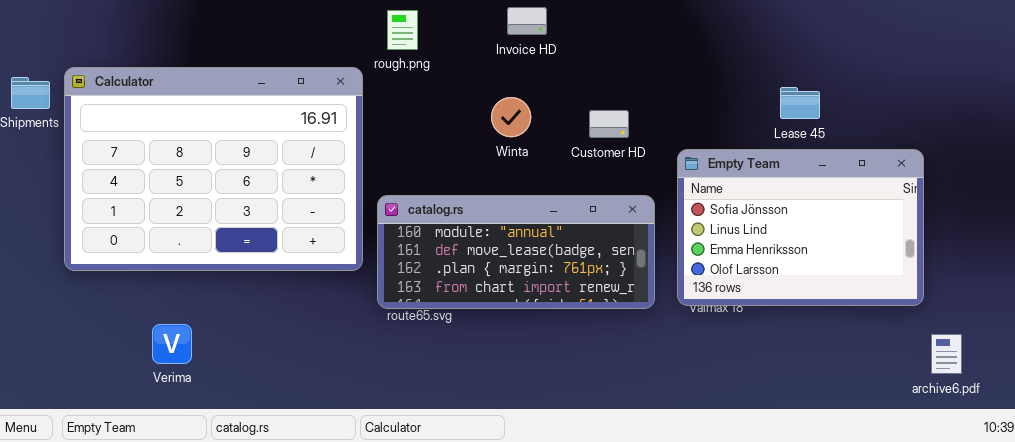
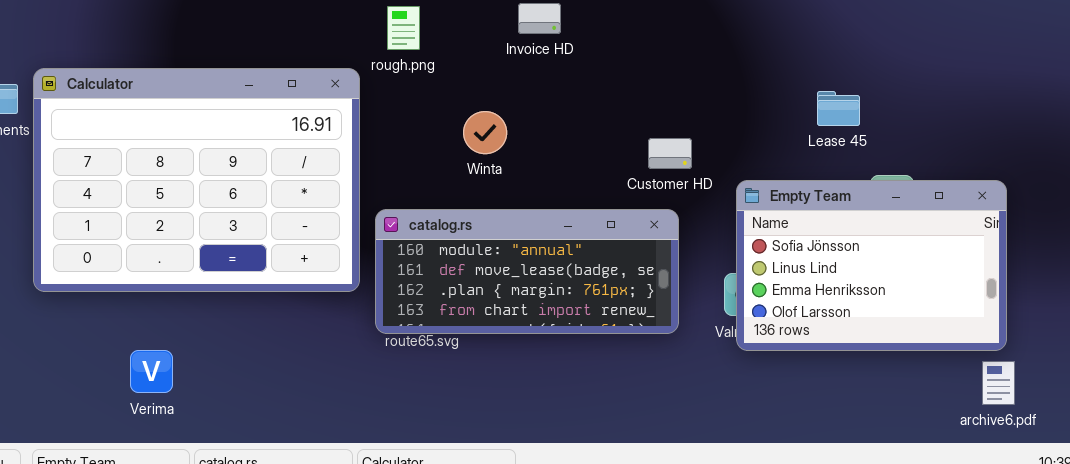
Winta: [491,97,531,137] -> [463,111,507,154], moved
Customer HD: [589,110,629,138] -> [648,138,692,169], moved
Empty Team: [677,149,924,306] -> [736,180,1007,351], moved

